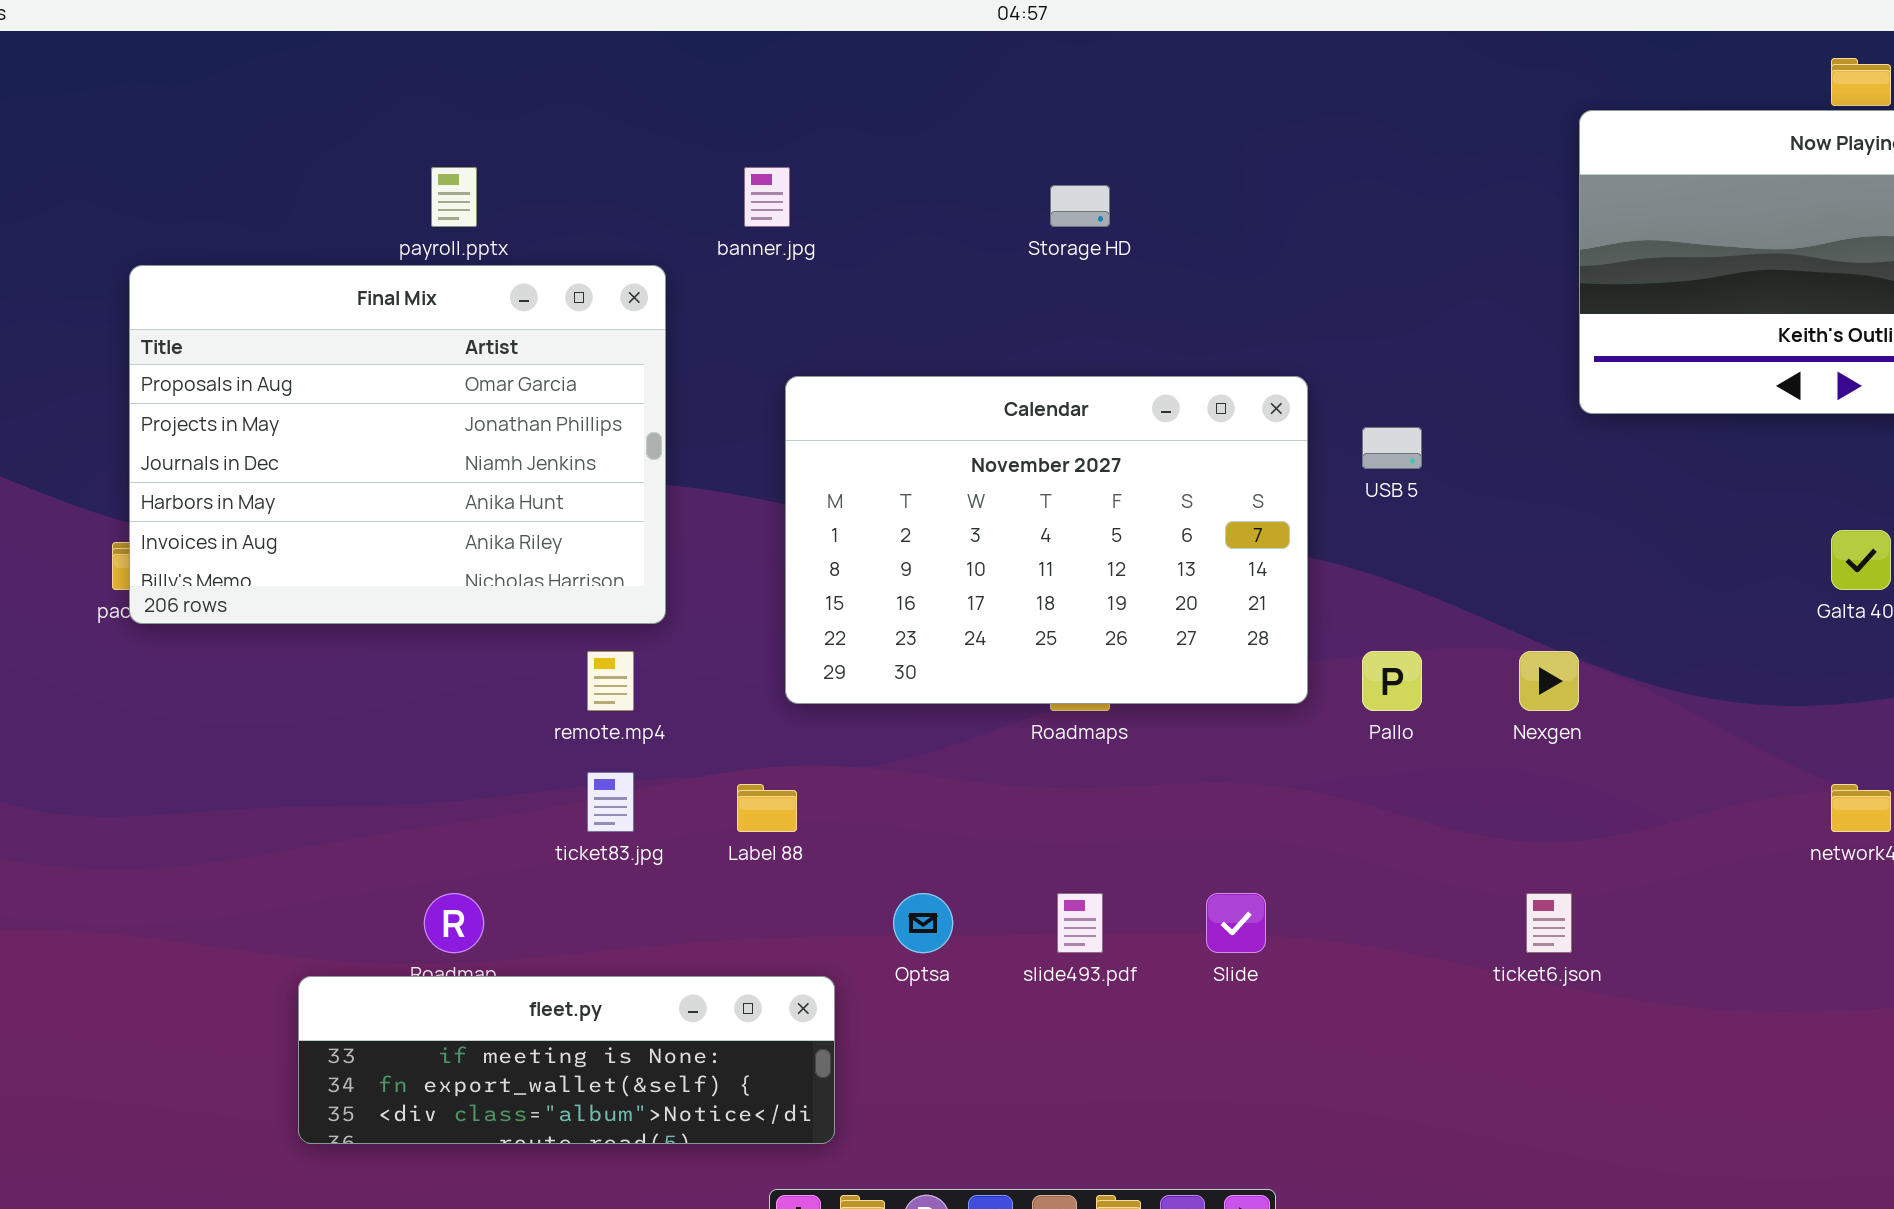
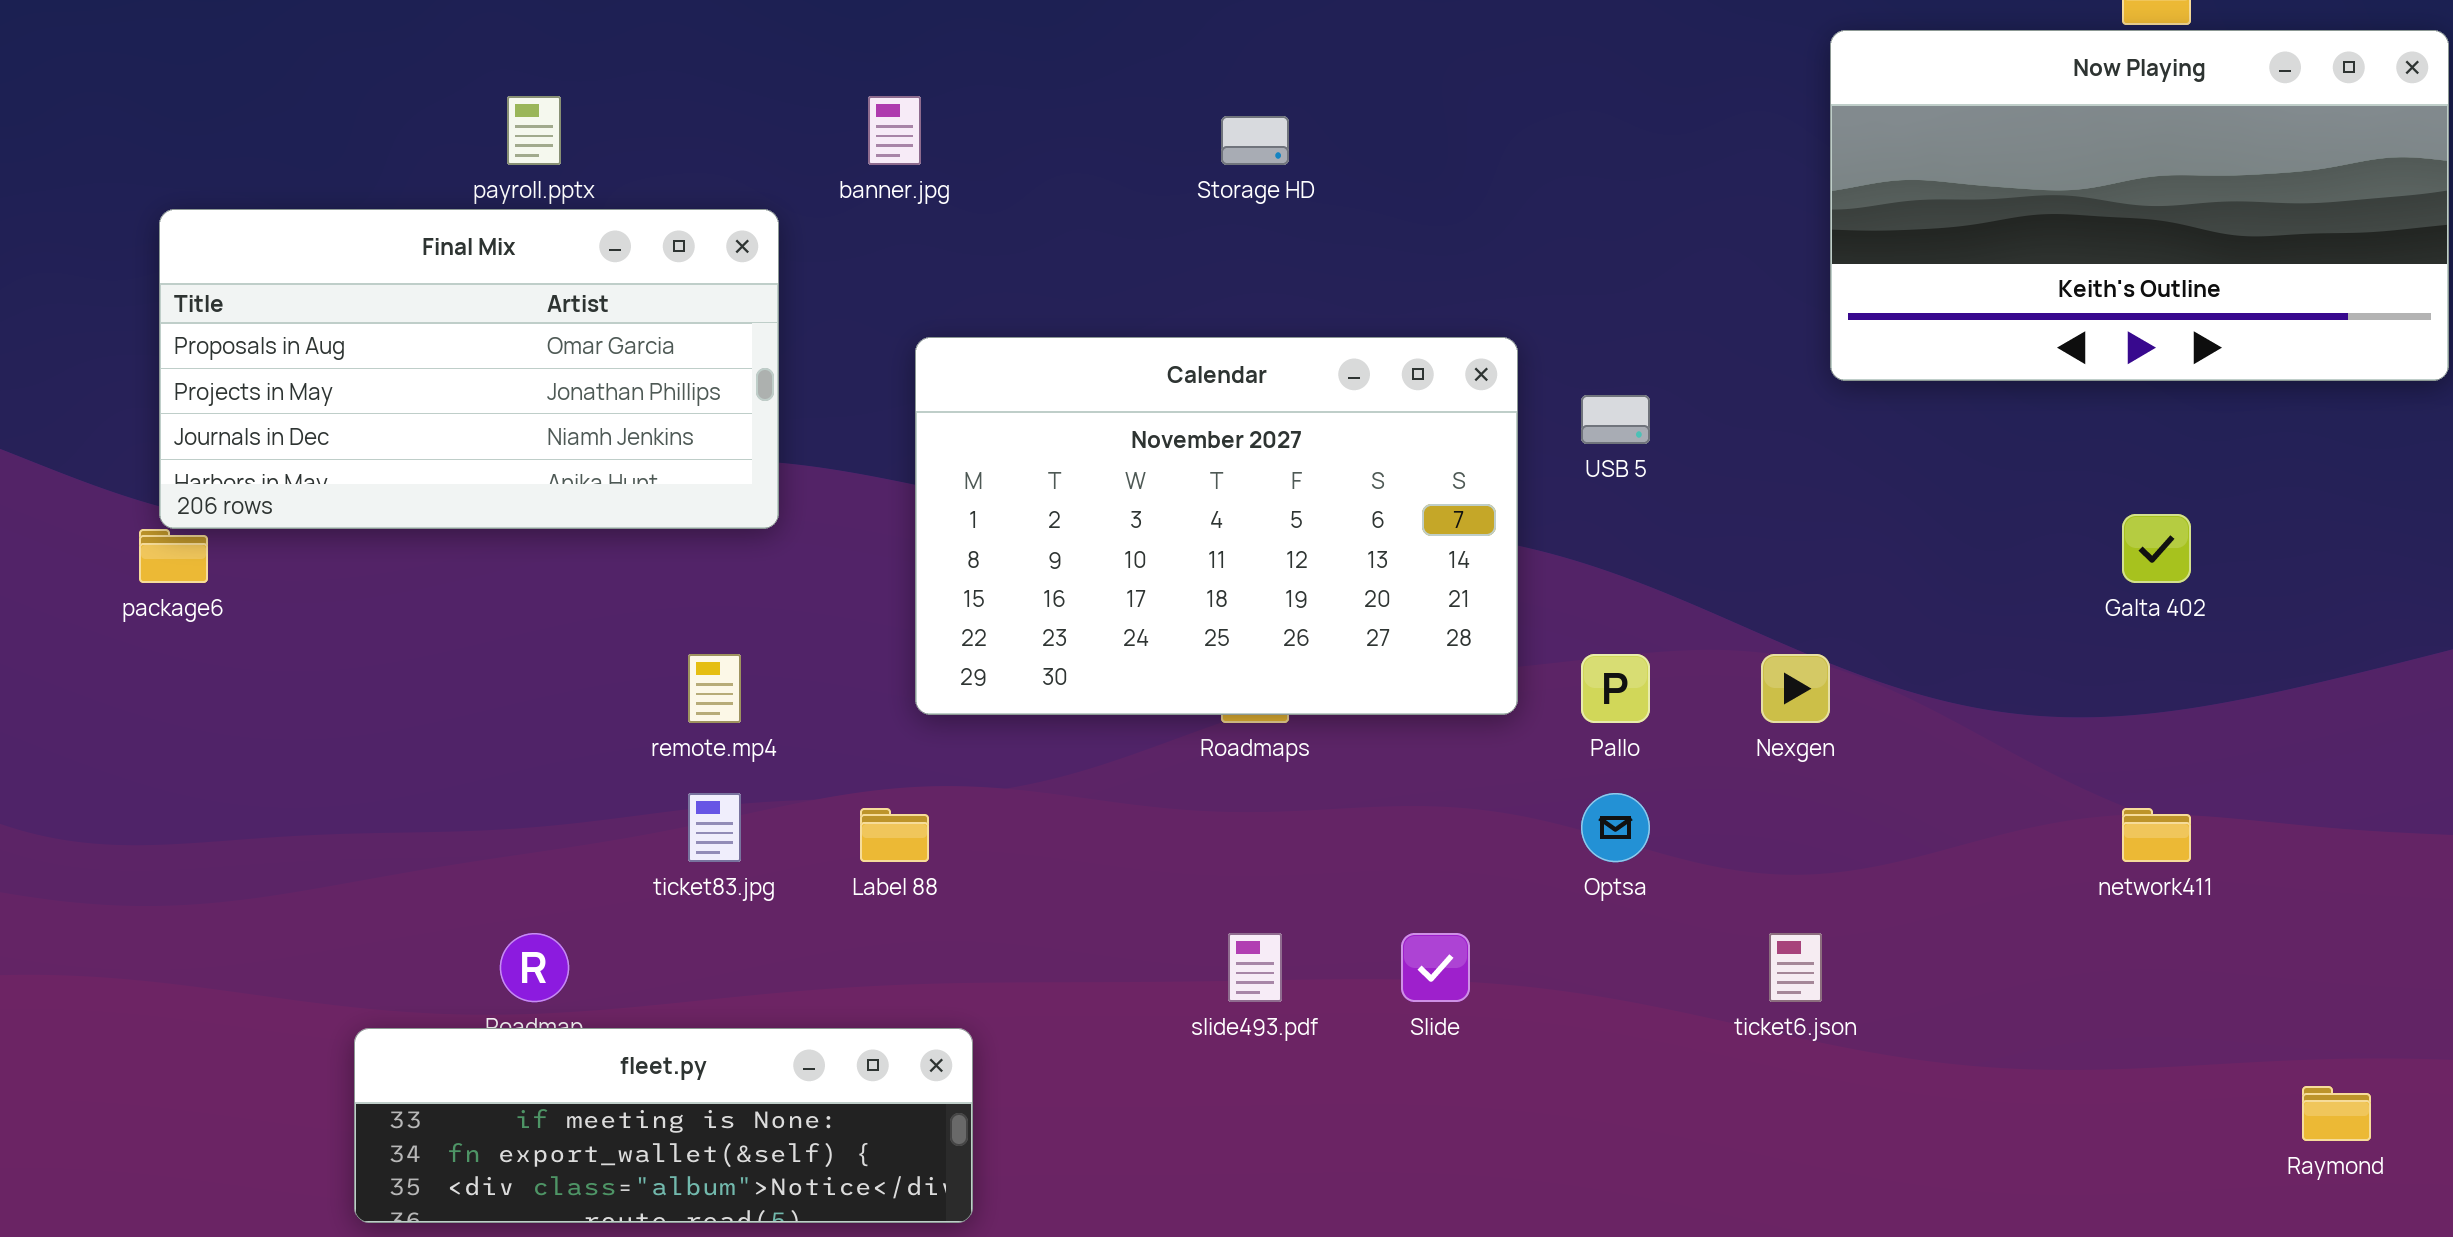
Final Mix: [129,265,666,624] -> [159,209,779,529], resized
Optsa: [893,893,953,953] -> [1581,793,1650,862], moved

